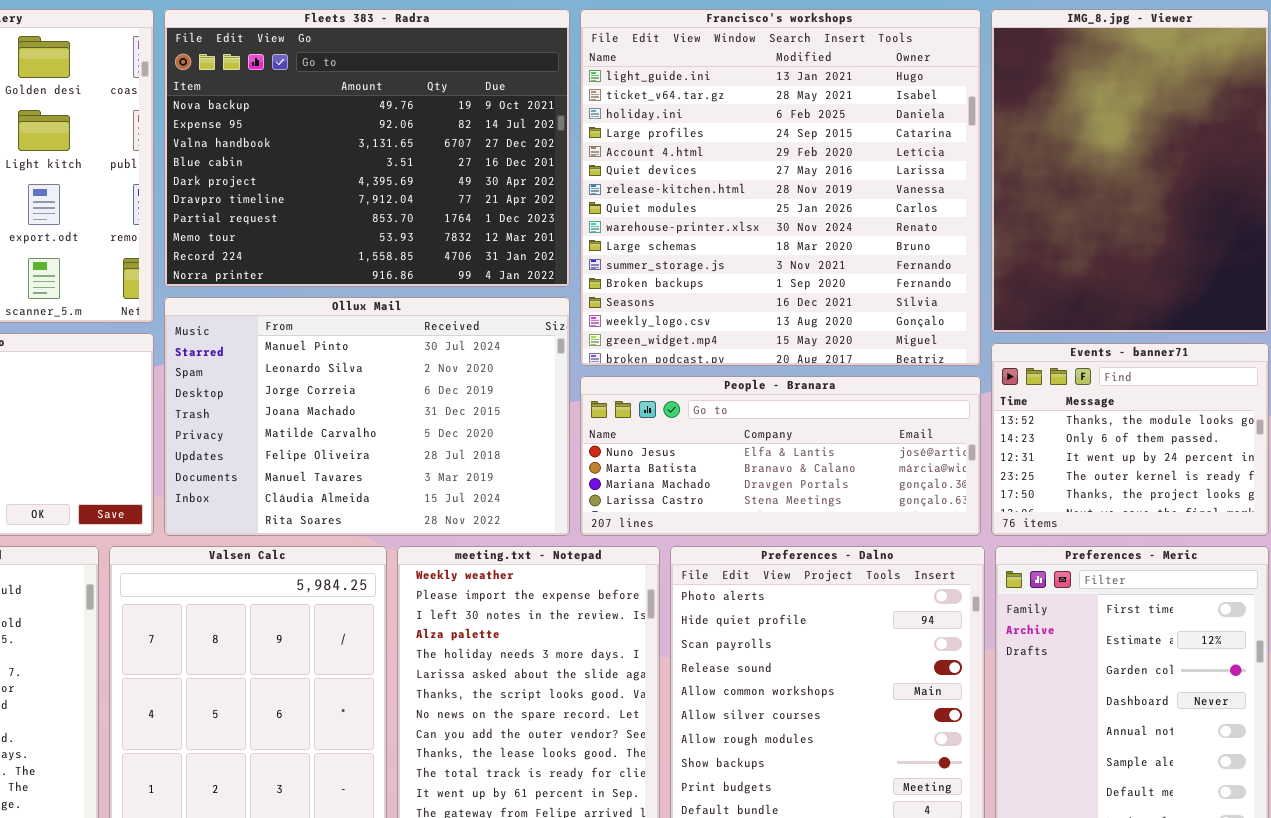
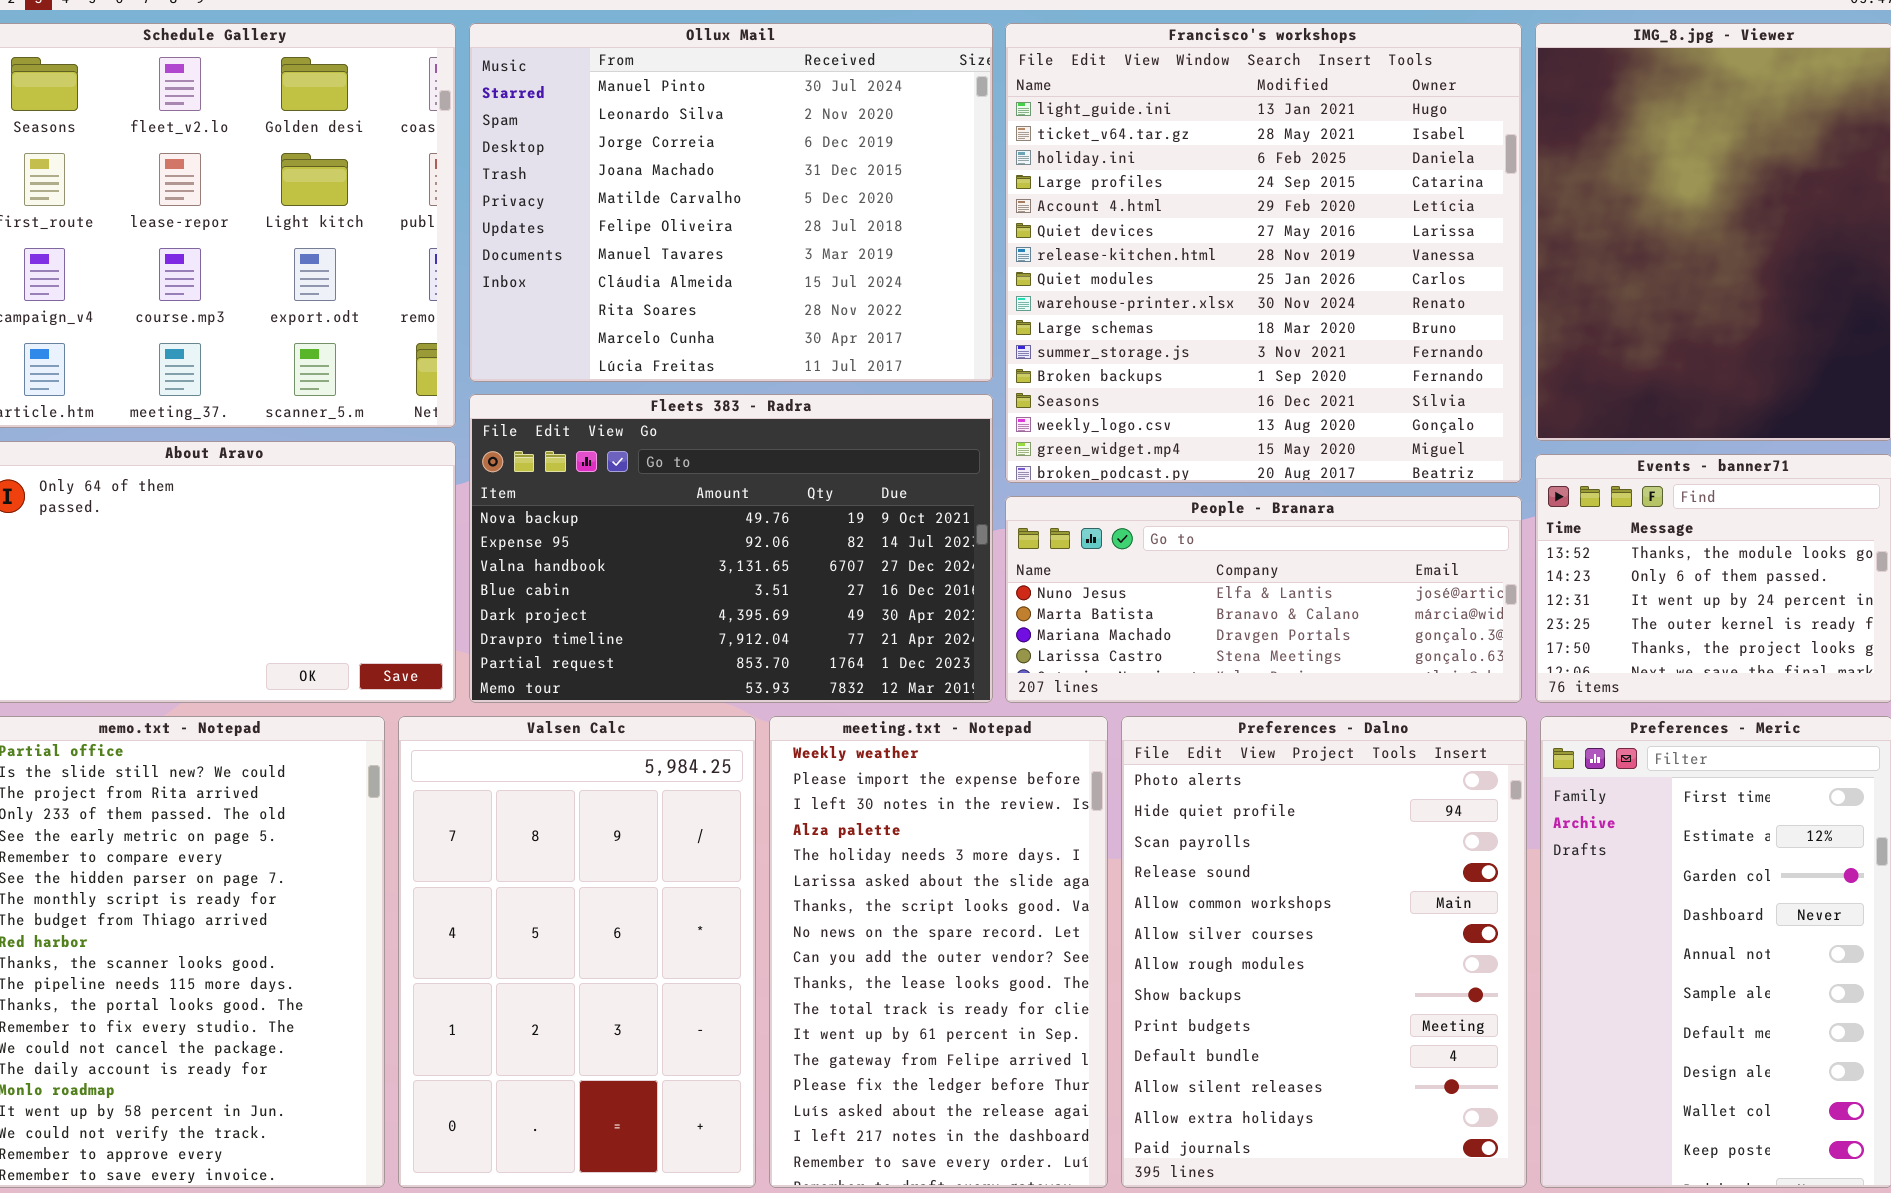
Fleets 383 - Radra: [164,9,570,287] -> [469,394,993,703], moved, resized
Ollux Mail: [164,297,570,536] -> [469,23,993,382], moved, resized

